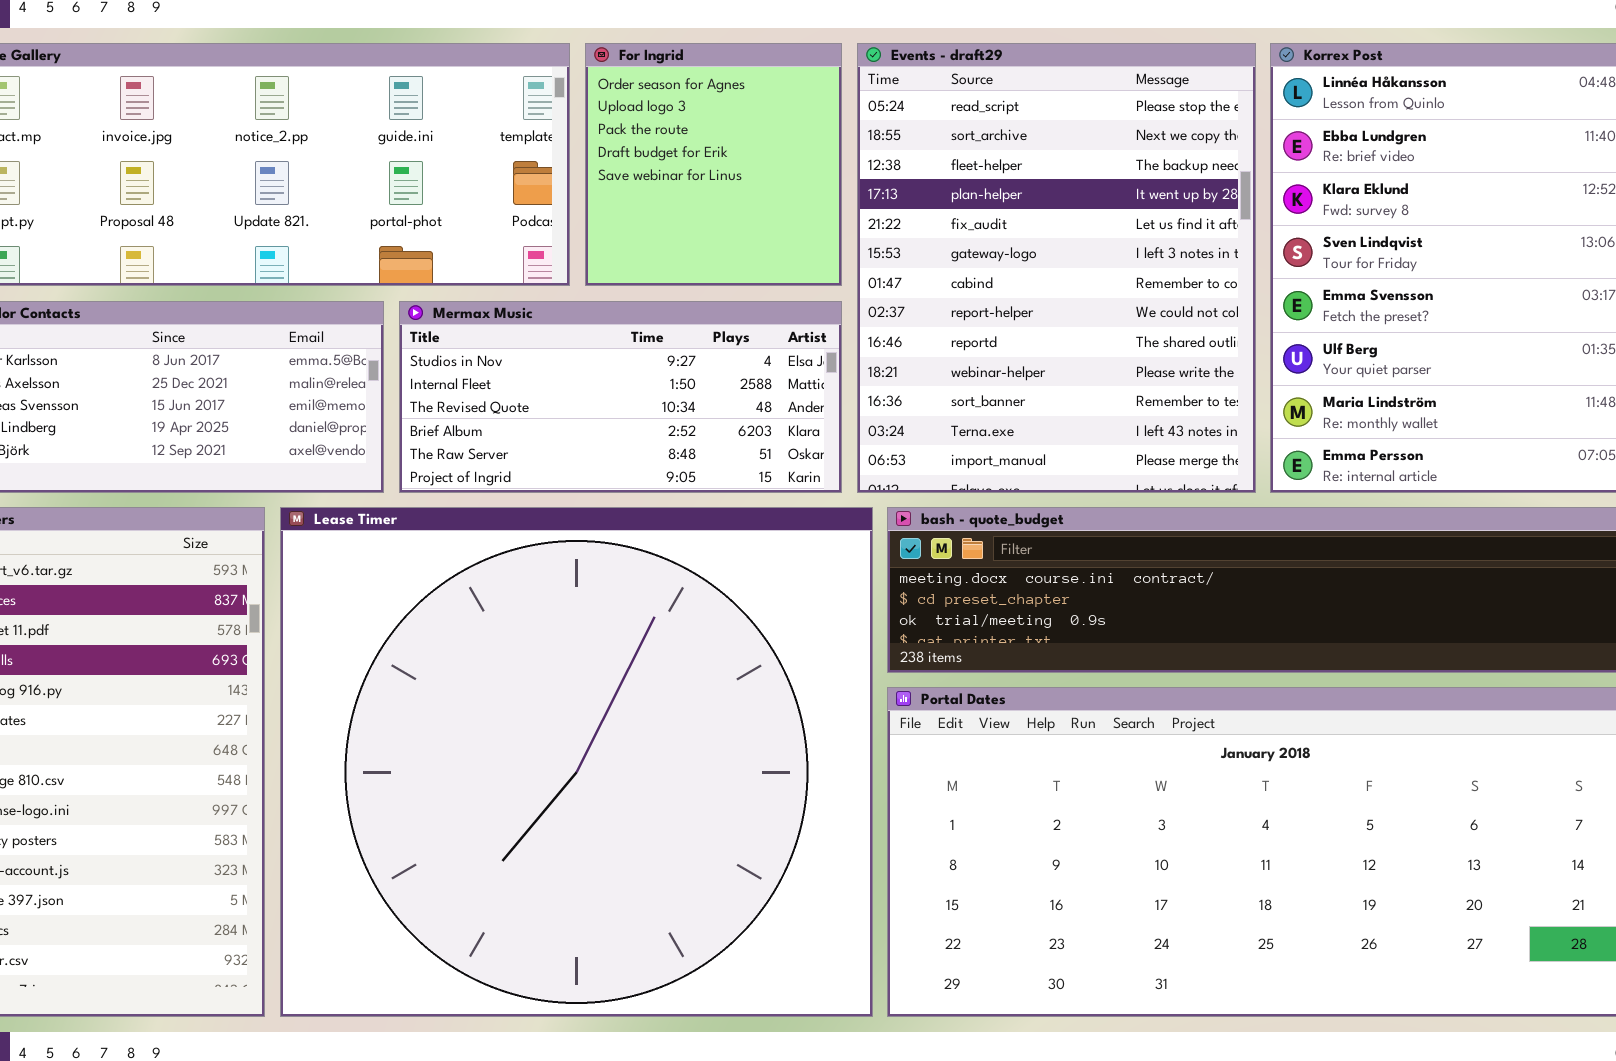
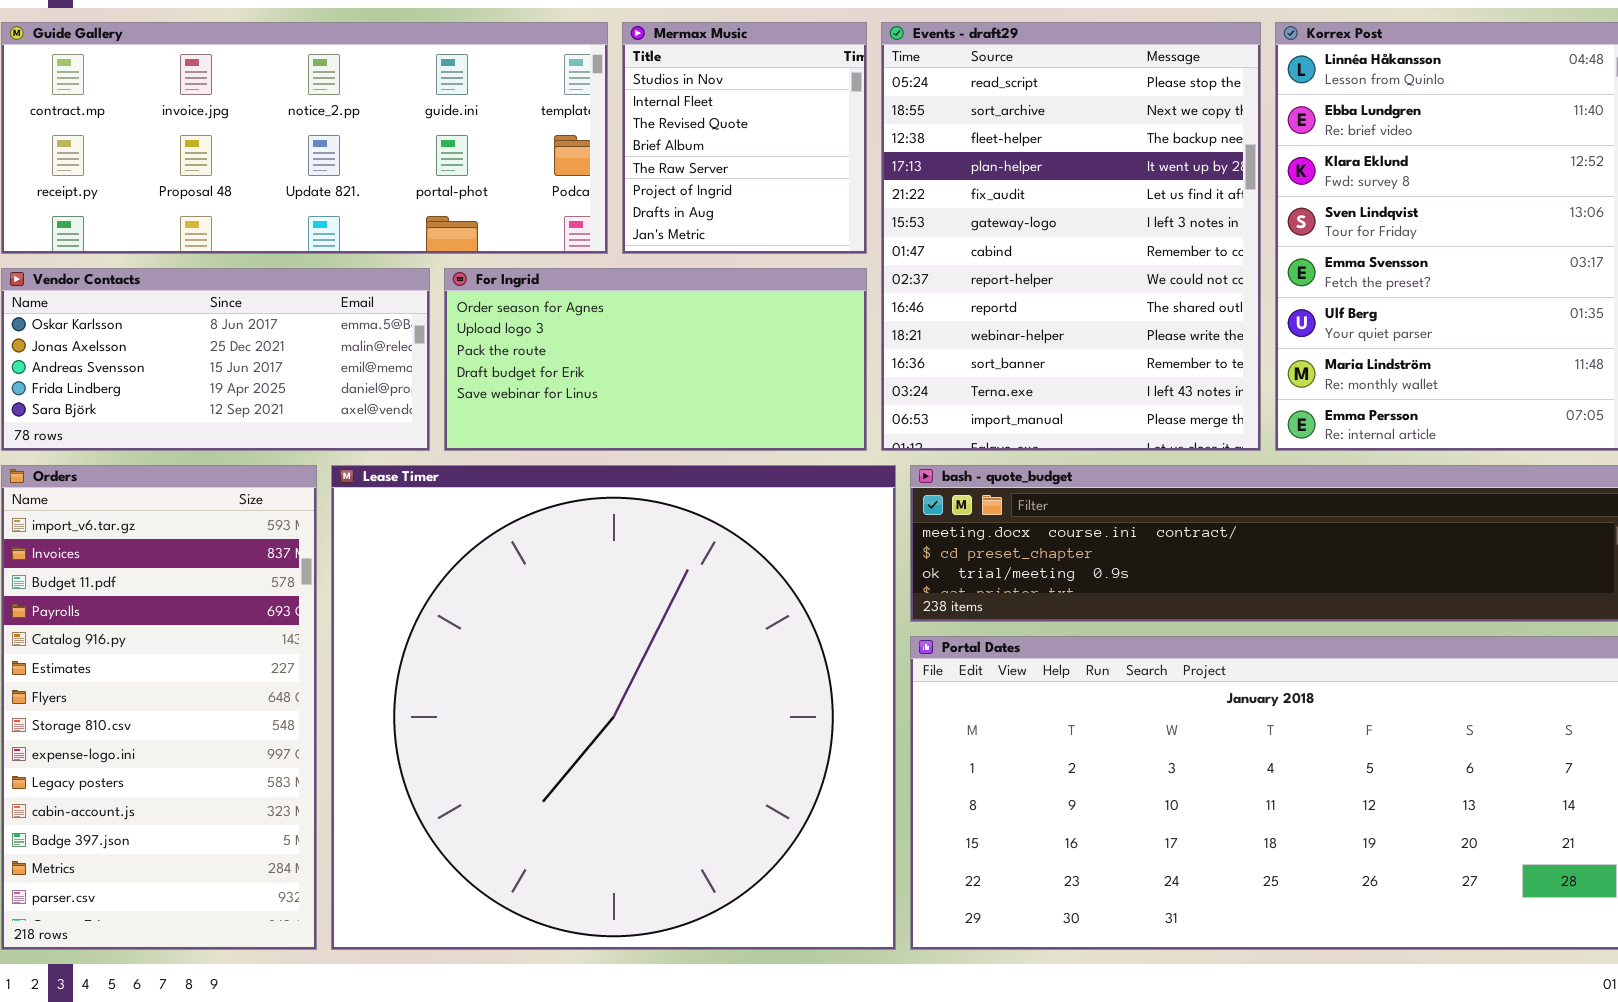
For Ingrid: [585,43,842,286] -> [444,268,867,451], moved, resized
Mermax Music: [399,301,842,493] -> [622,22,867,254], moved, resized

